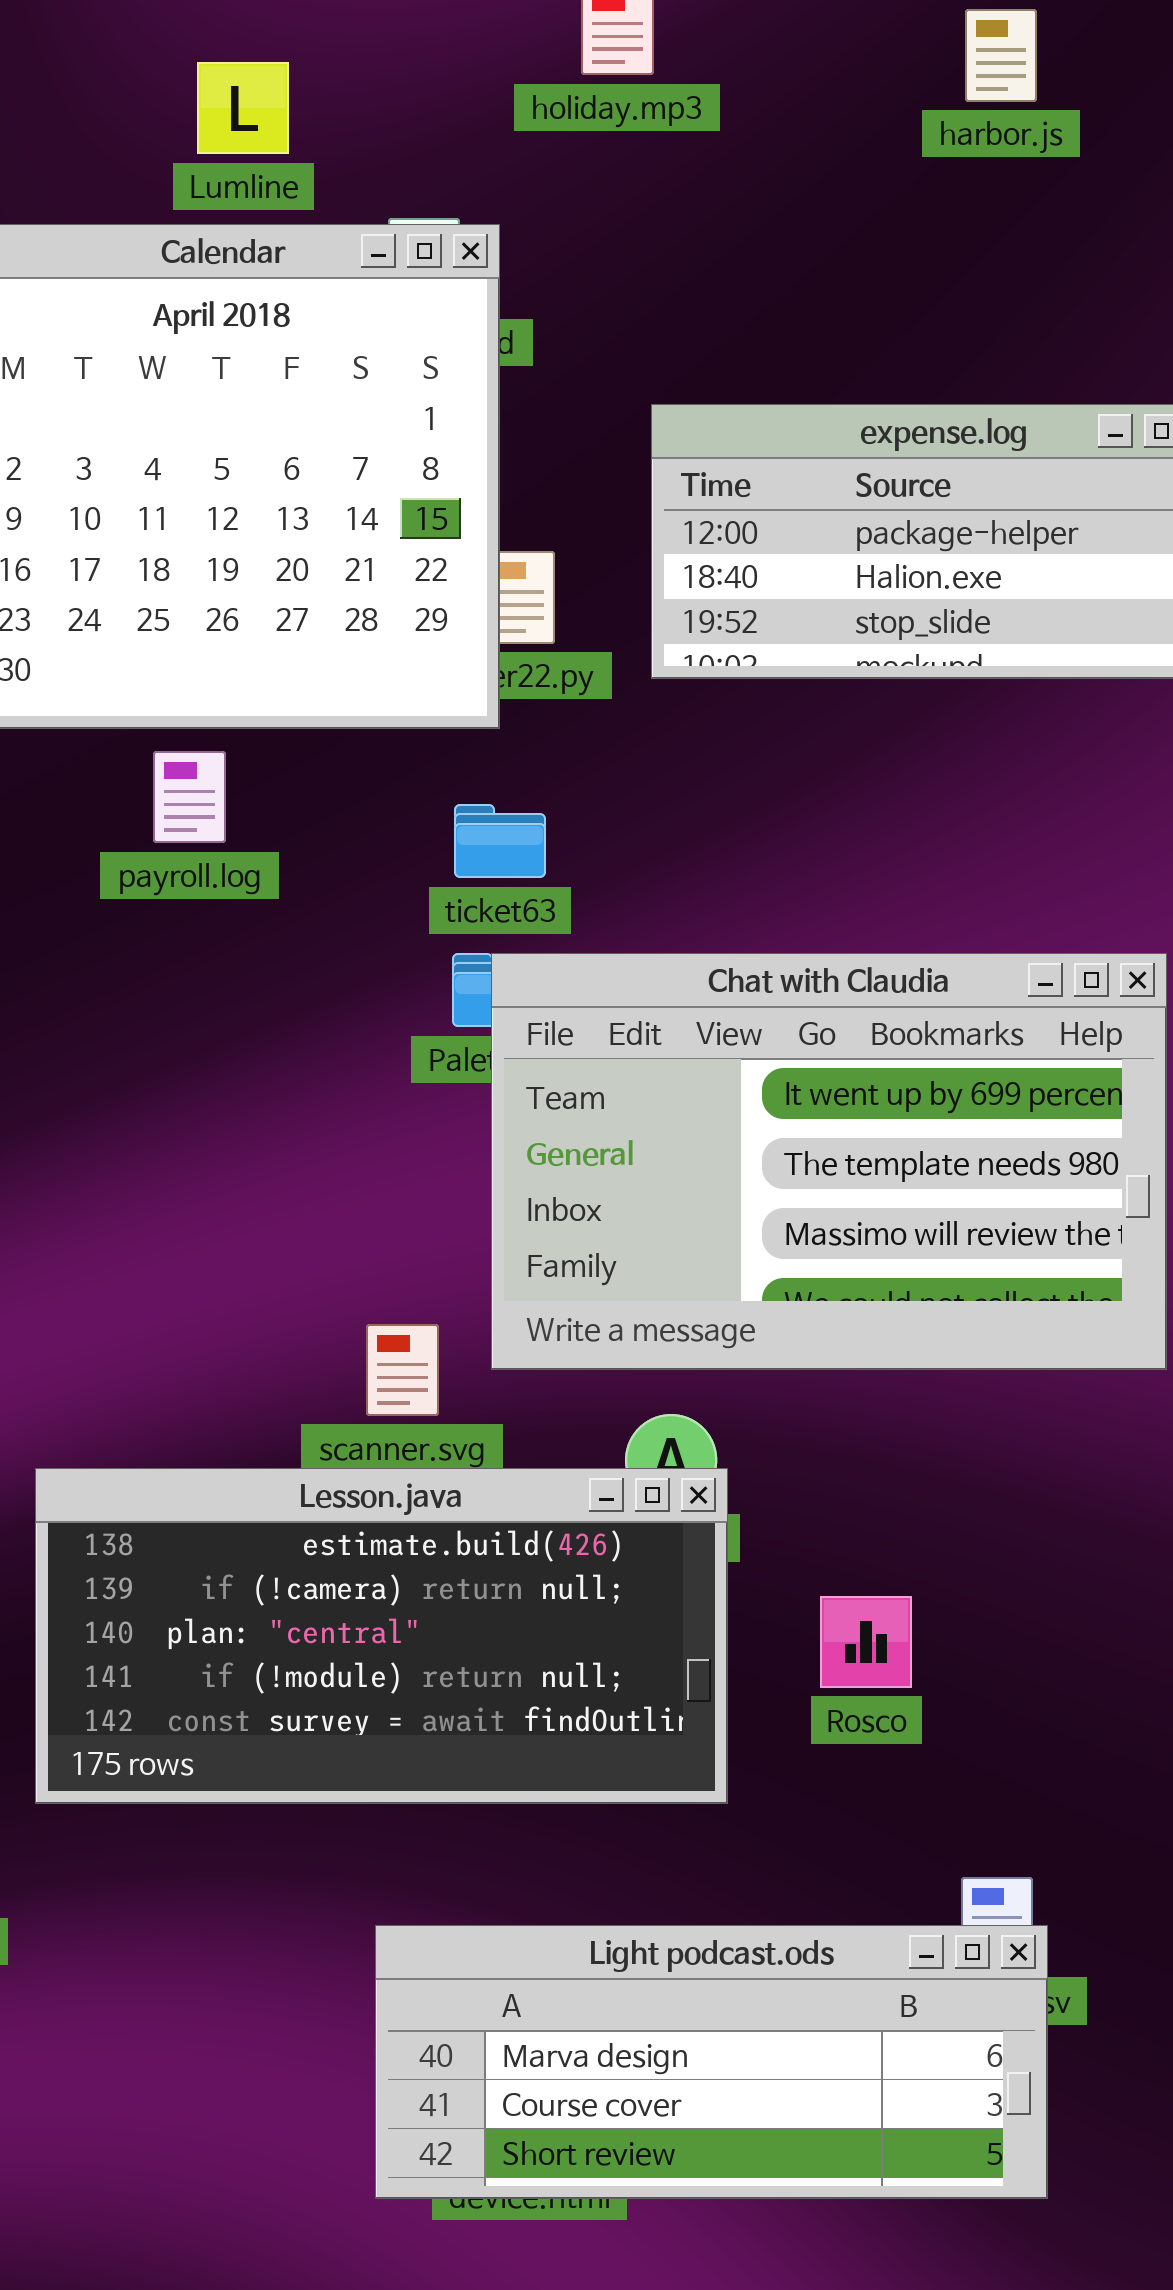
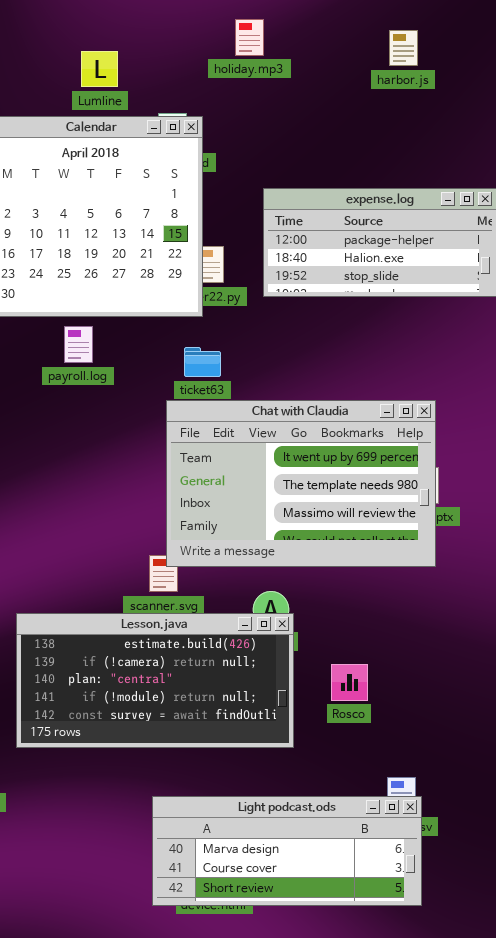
Chat with Claudia: [491,953,1167,1370] -> [166,400,436,567], moved

